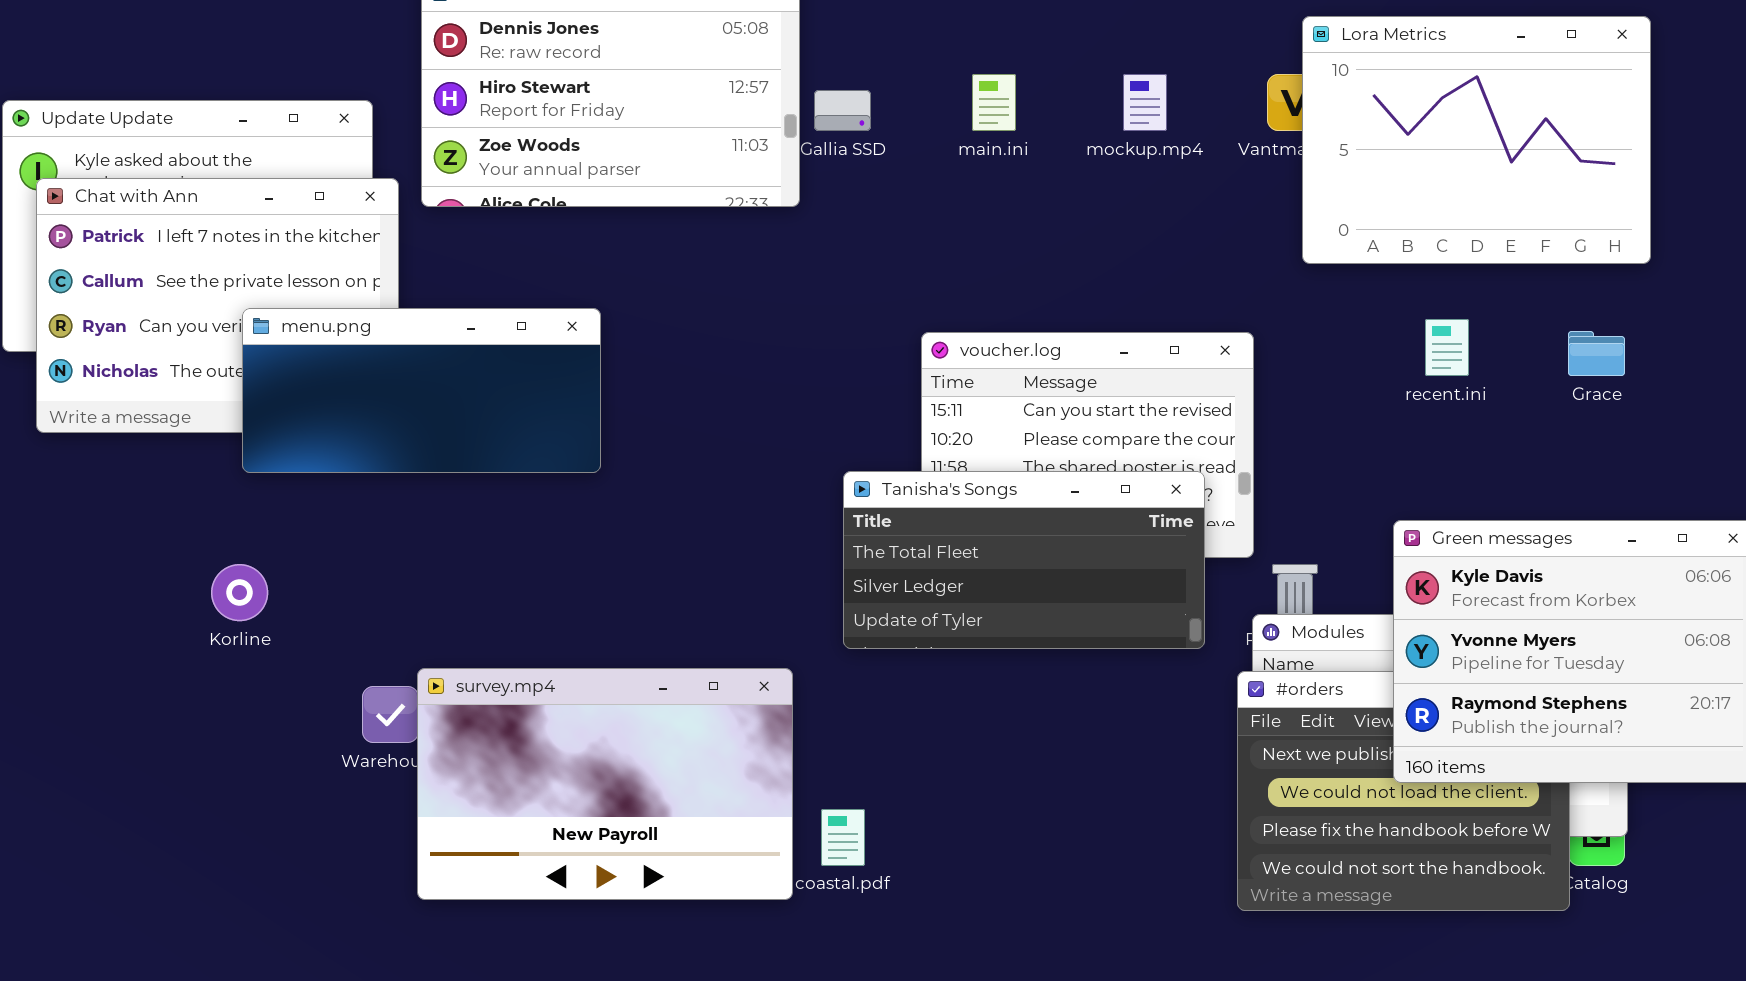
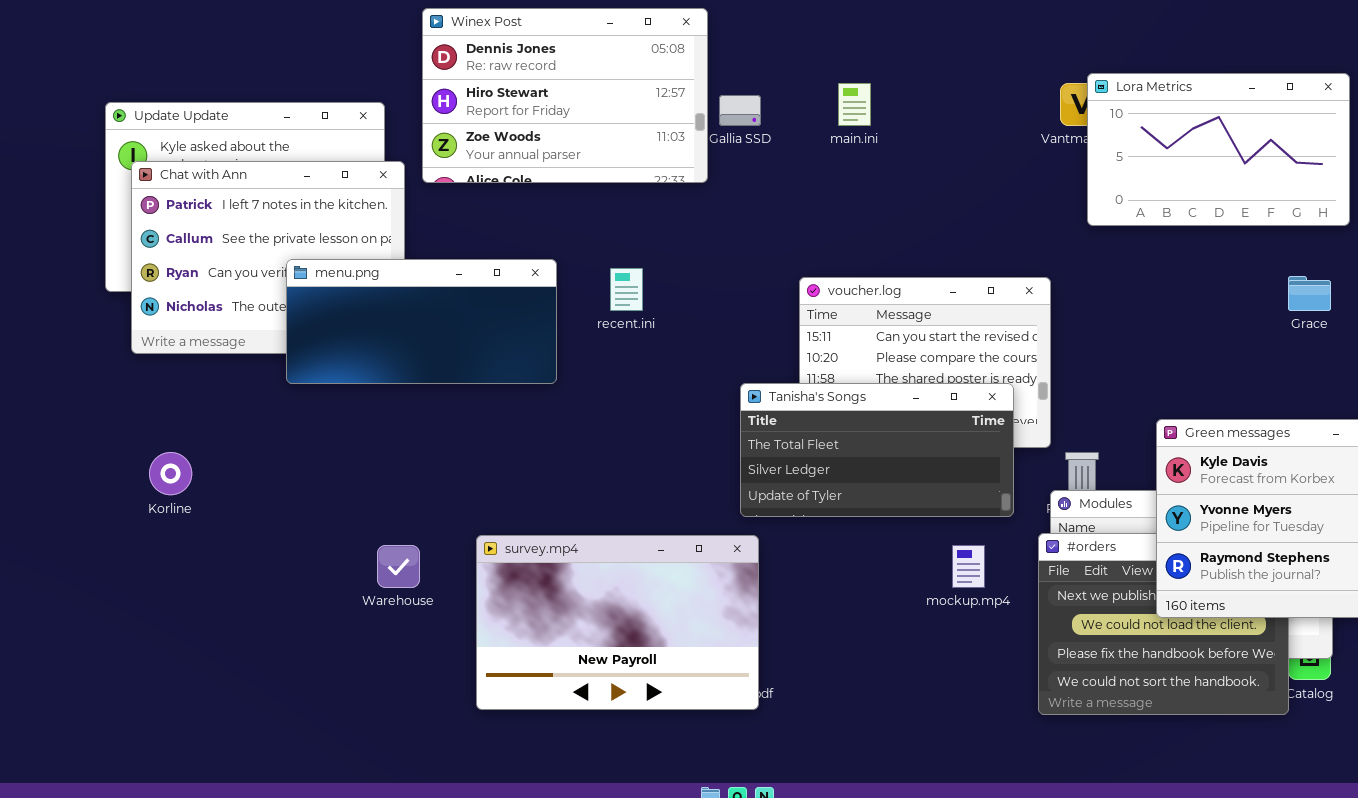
Lora Metrics: [1302,16,1651,264] -> [1087,73,1350,226], resized
mockup.mp4: [1123,74,1167,131] -> [952,545,985,588], moved
recent.ini: [1425,319,1469,376] -> [610,268,643,311], moved
Korline: [211,564,268,621] -> [149,452,192,495], moved
survey.mp4: [417,668,793,900] -> [476,535,759,710], moved

